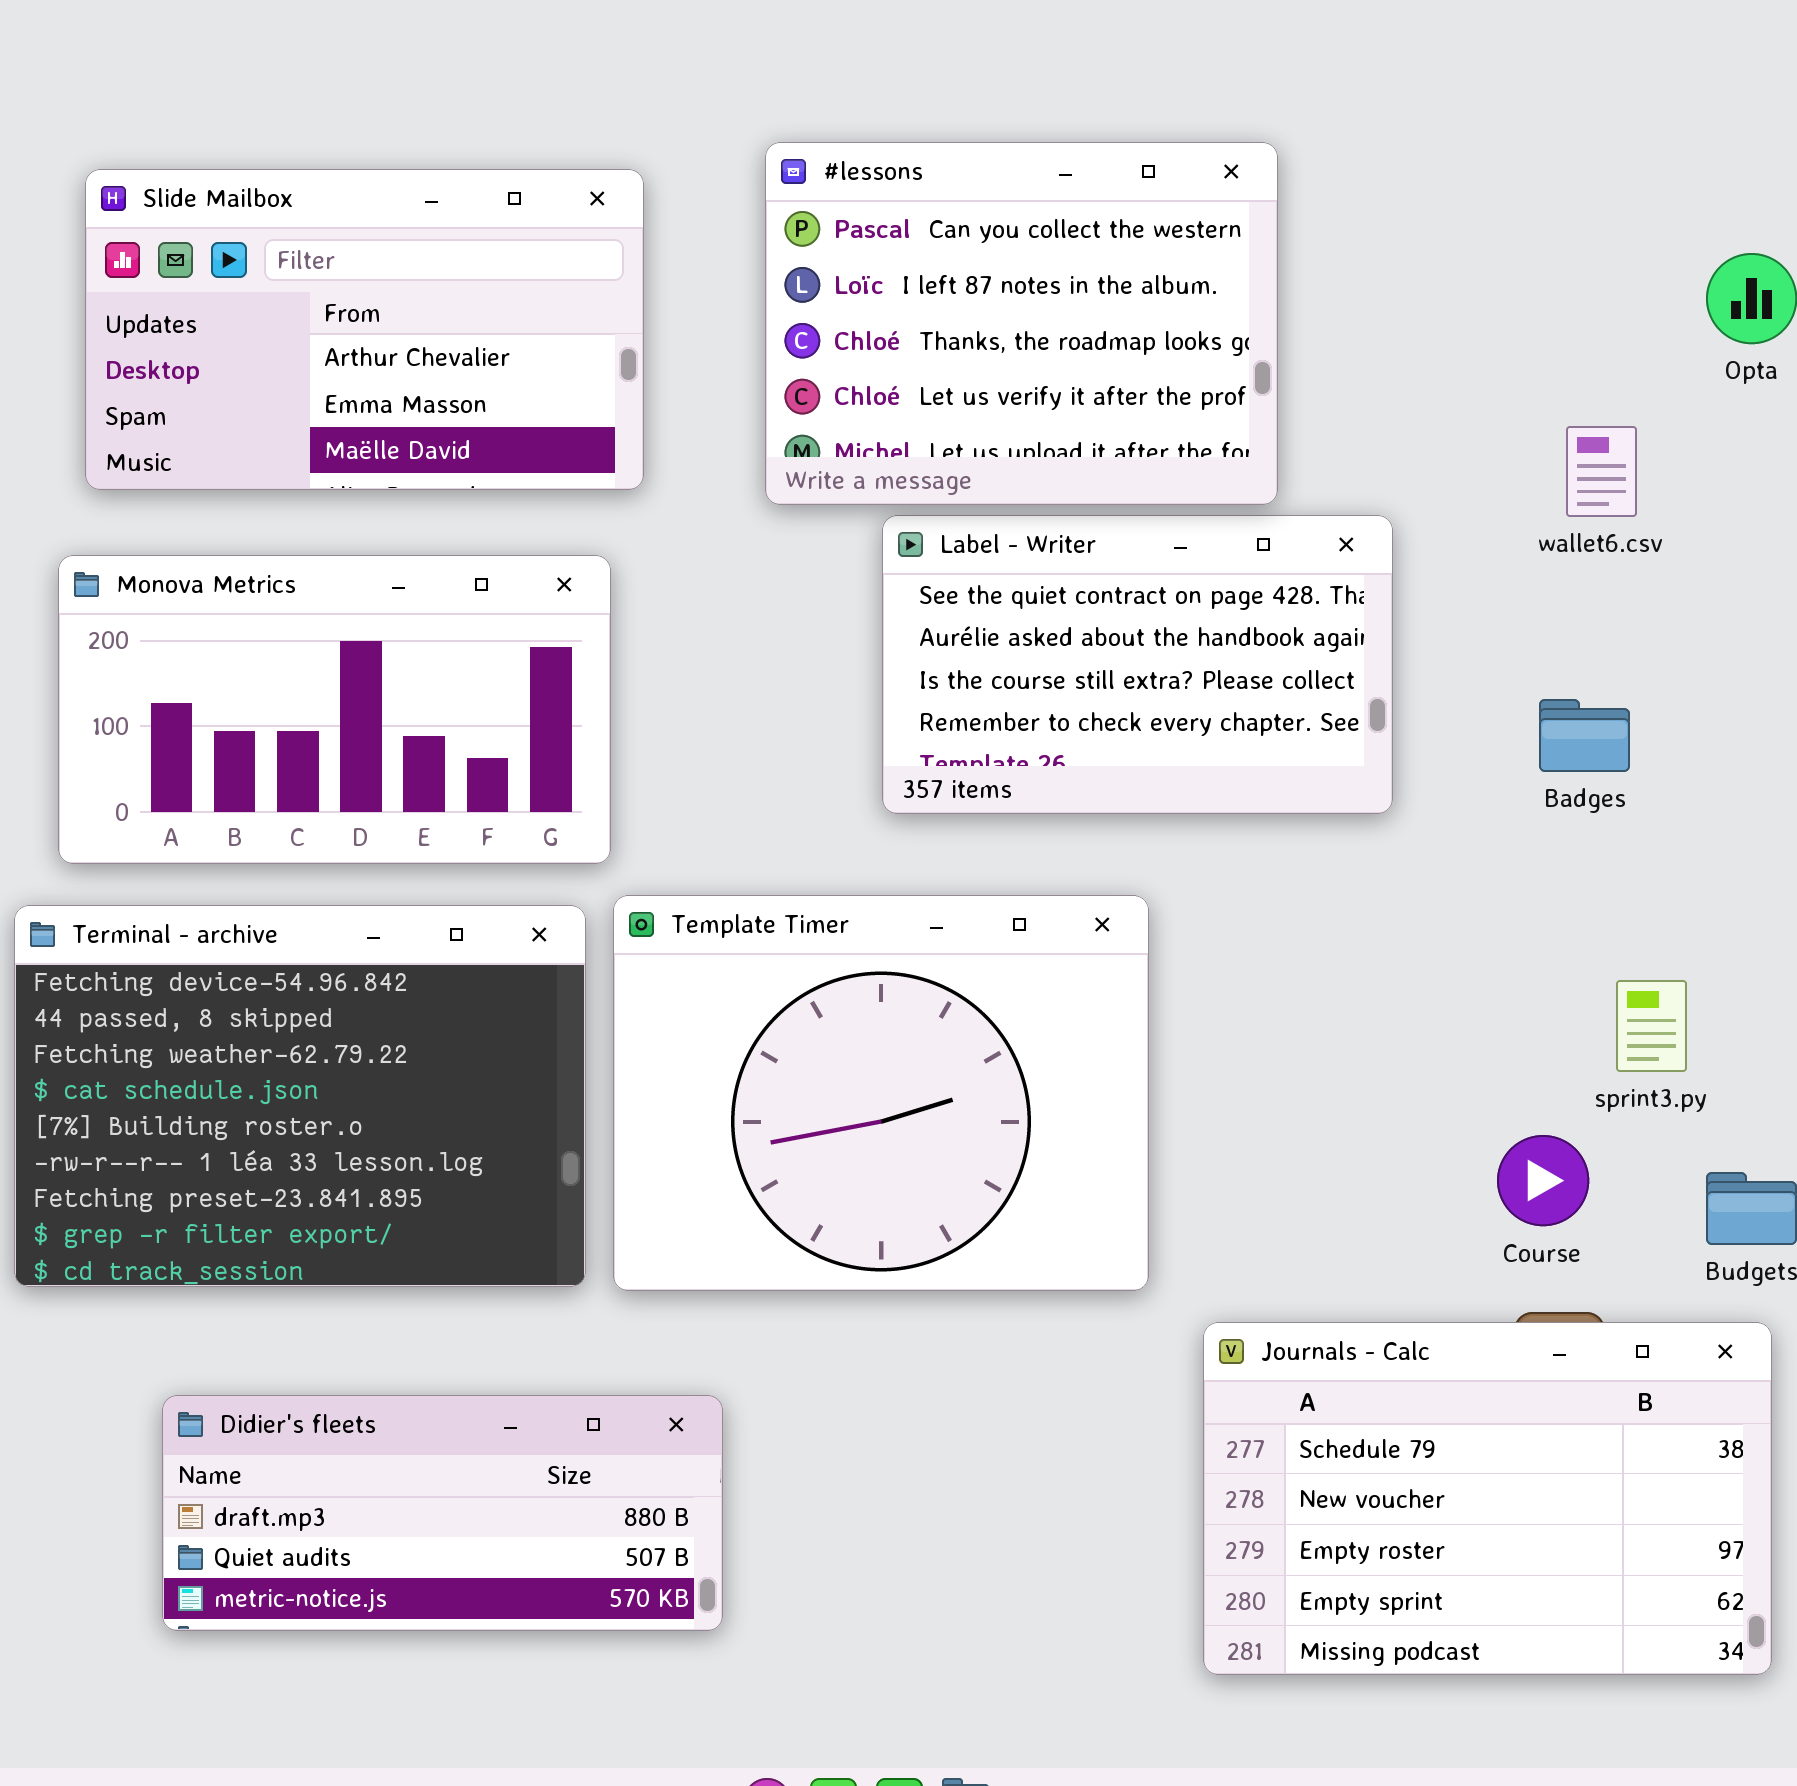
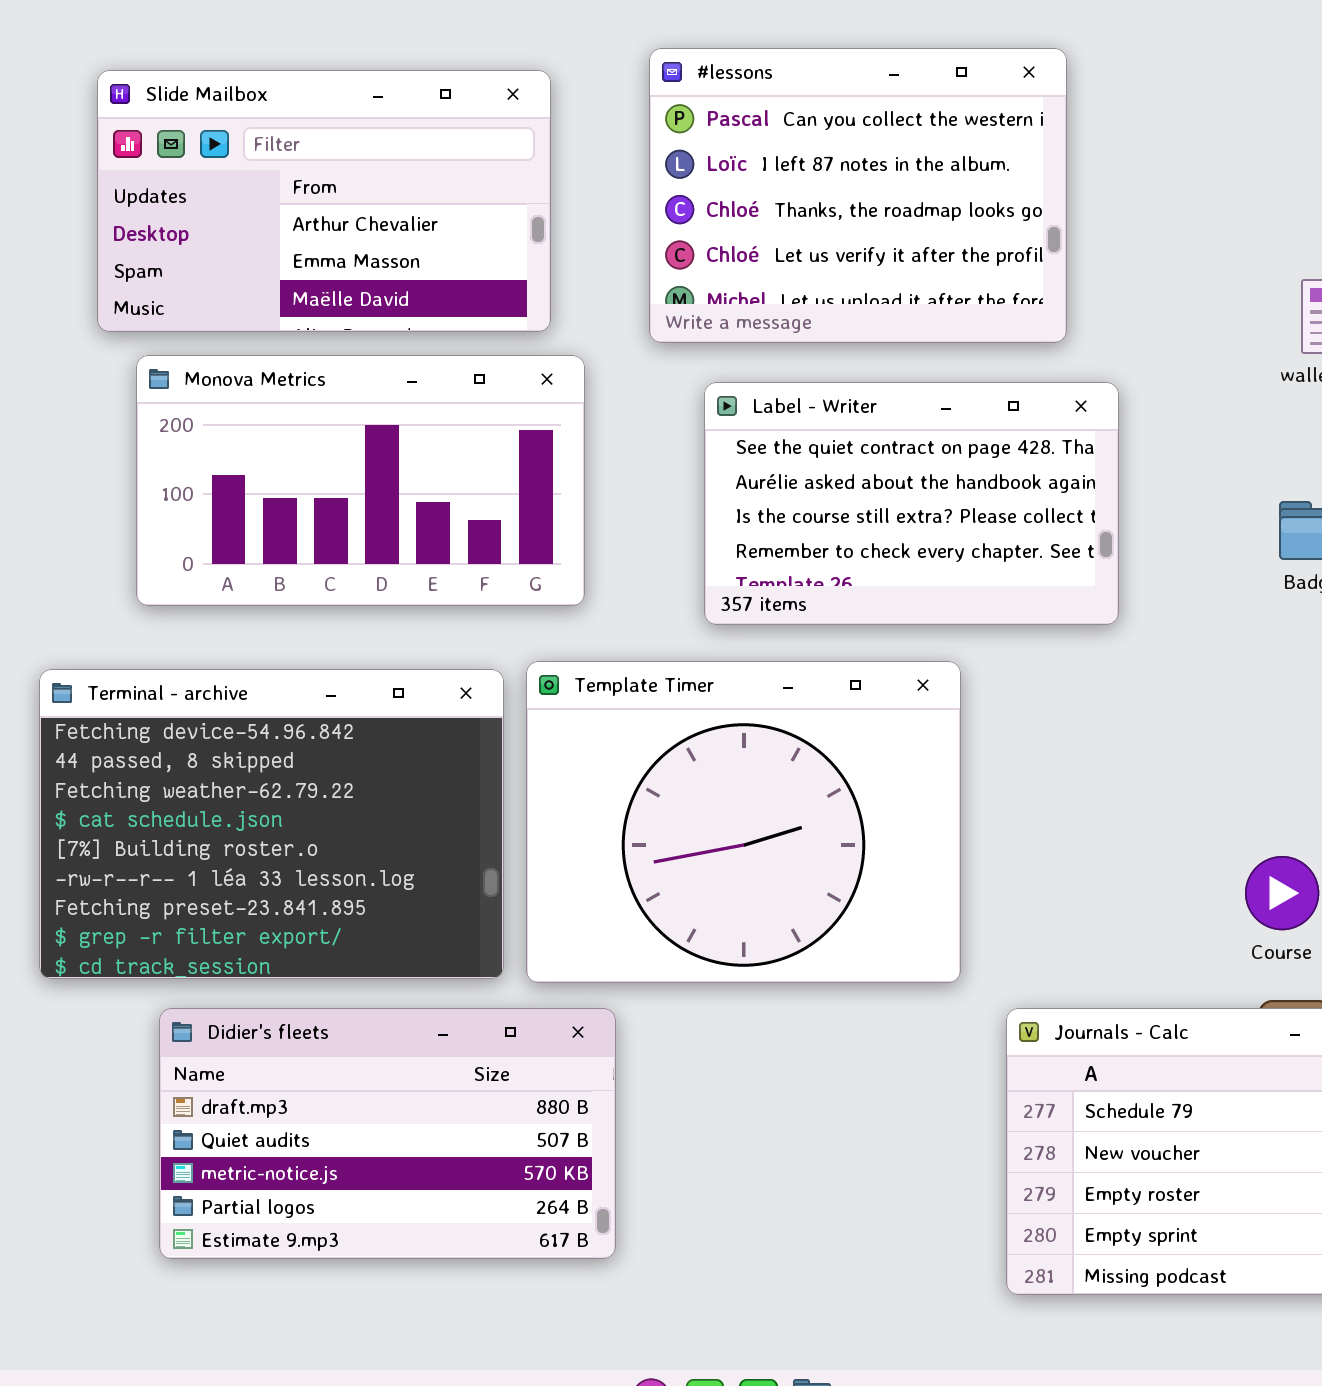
Label - Writer: [882,515,1393,814] -> [704,382,1119,625], moved
Monova Metrics: [58,555,611,864] -> [136,355,585,606], moved
Didier's fleets: [162,1395,723,1631] -> [159,1008,616,1259], resized

